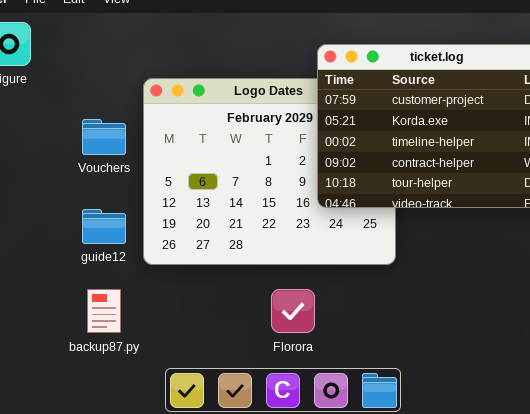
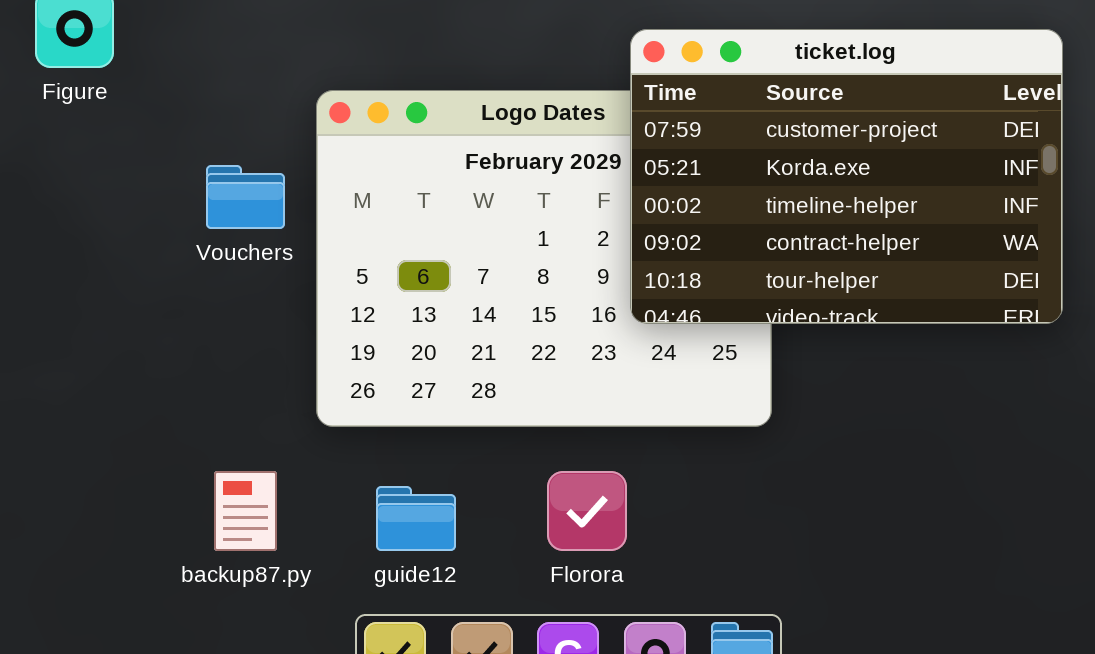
guide12: [82,209,126,244] -> [376,486,456,551], moved

